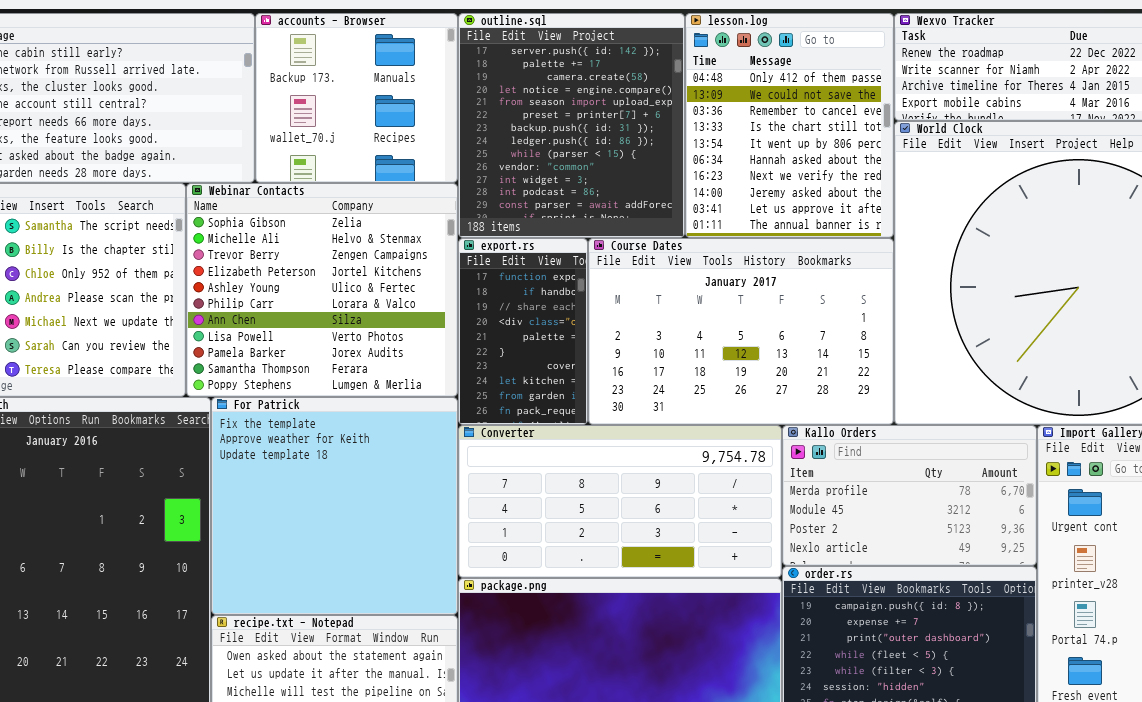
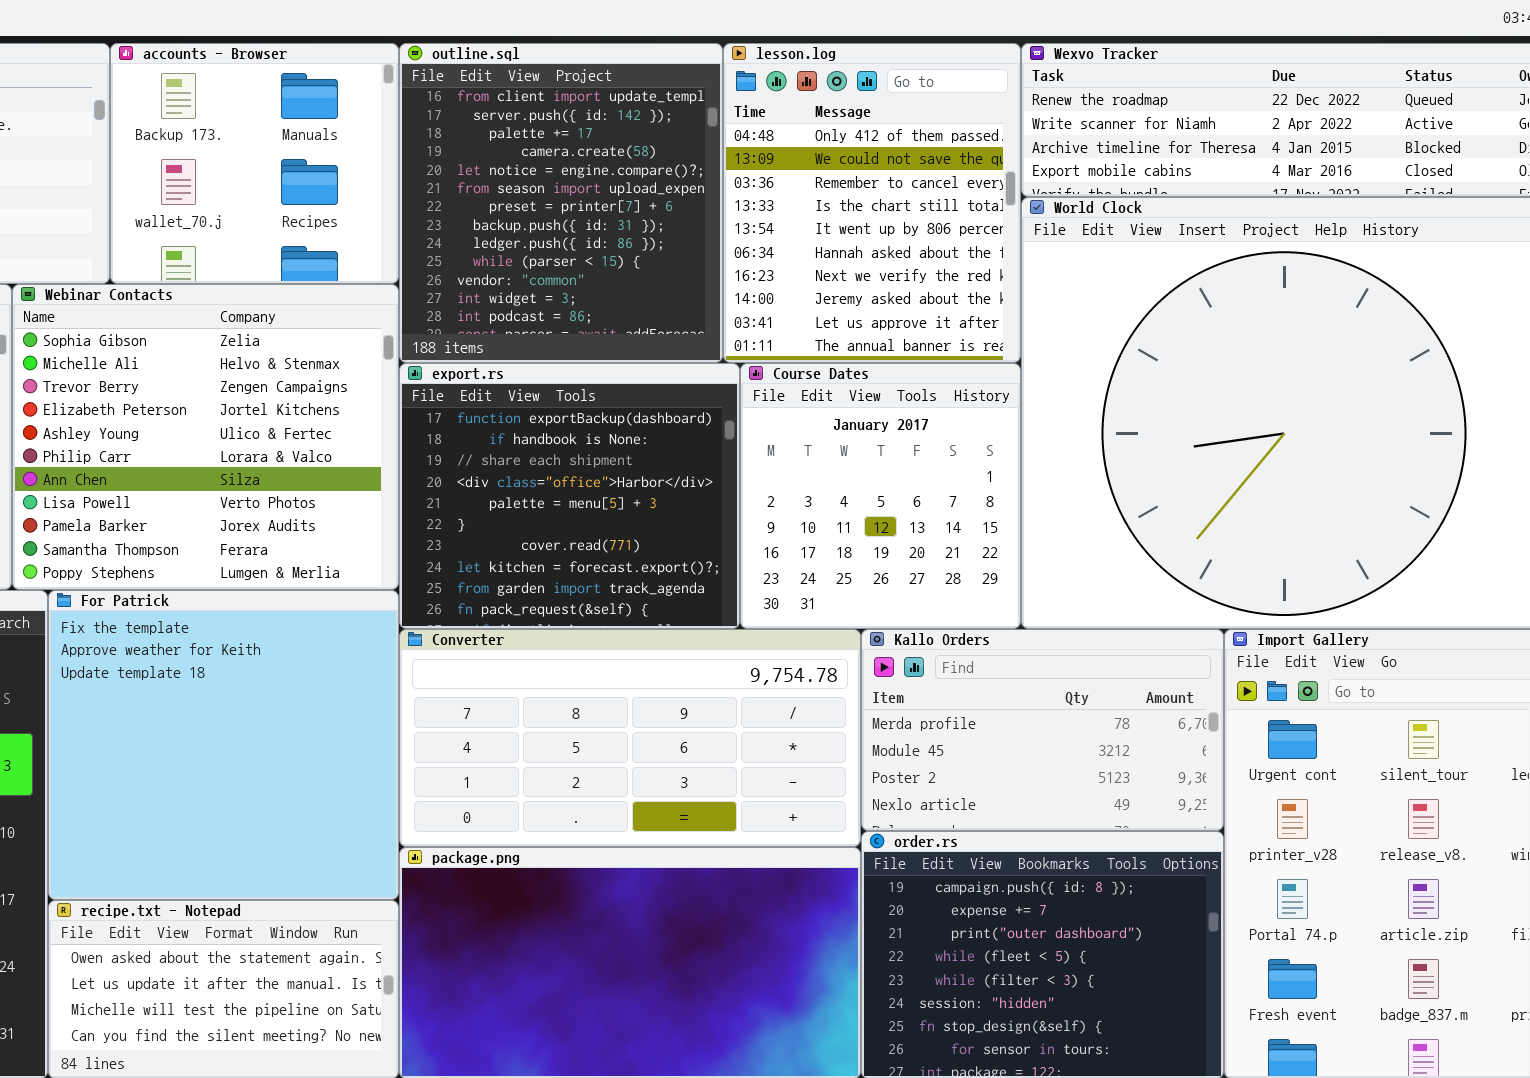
outline.sql: [458,13,685,238] -> [399,43,723,363], scrolled up 1 row
export.rs: [458,238,588,425] -> [399,363,740,629], resized
Course Dates: [588,238,894,425] -> [740,363,1021,629], resized

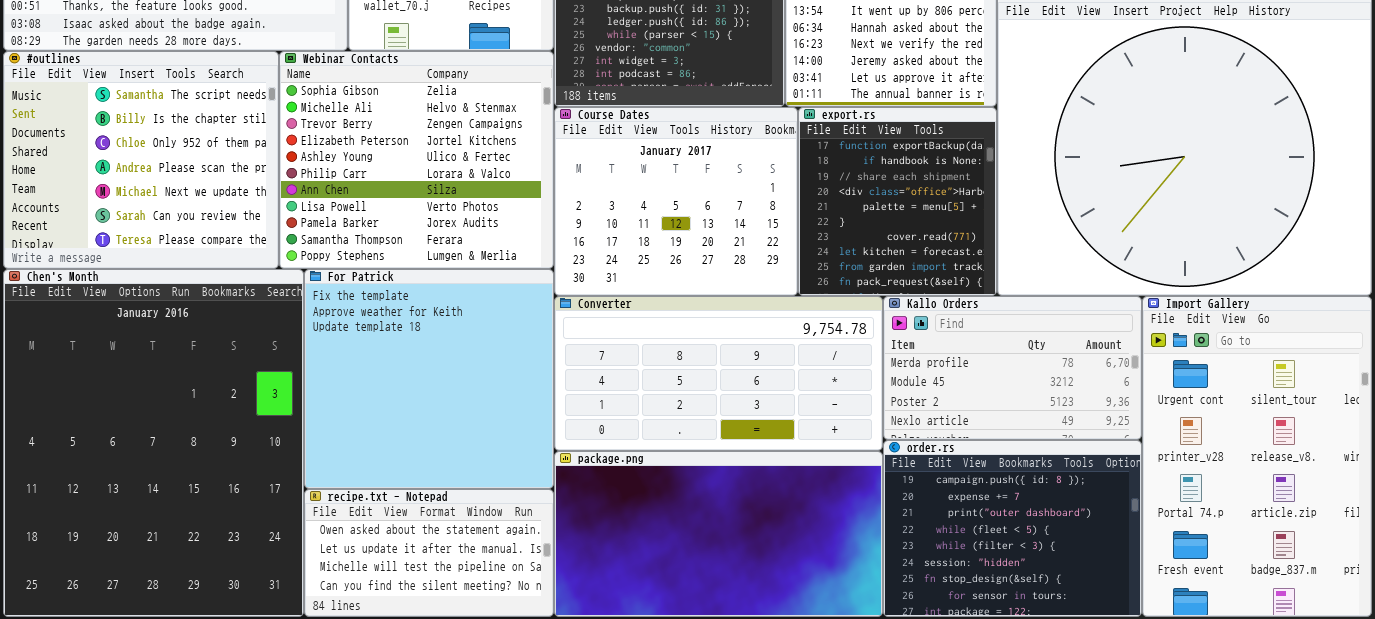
export.rs: [399,363,740,629] -> [798,107,997,296], moved, resized
Course Dates: [740,363,1021,629] -> [554,107,798,296], moved, resized

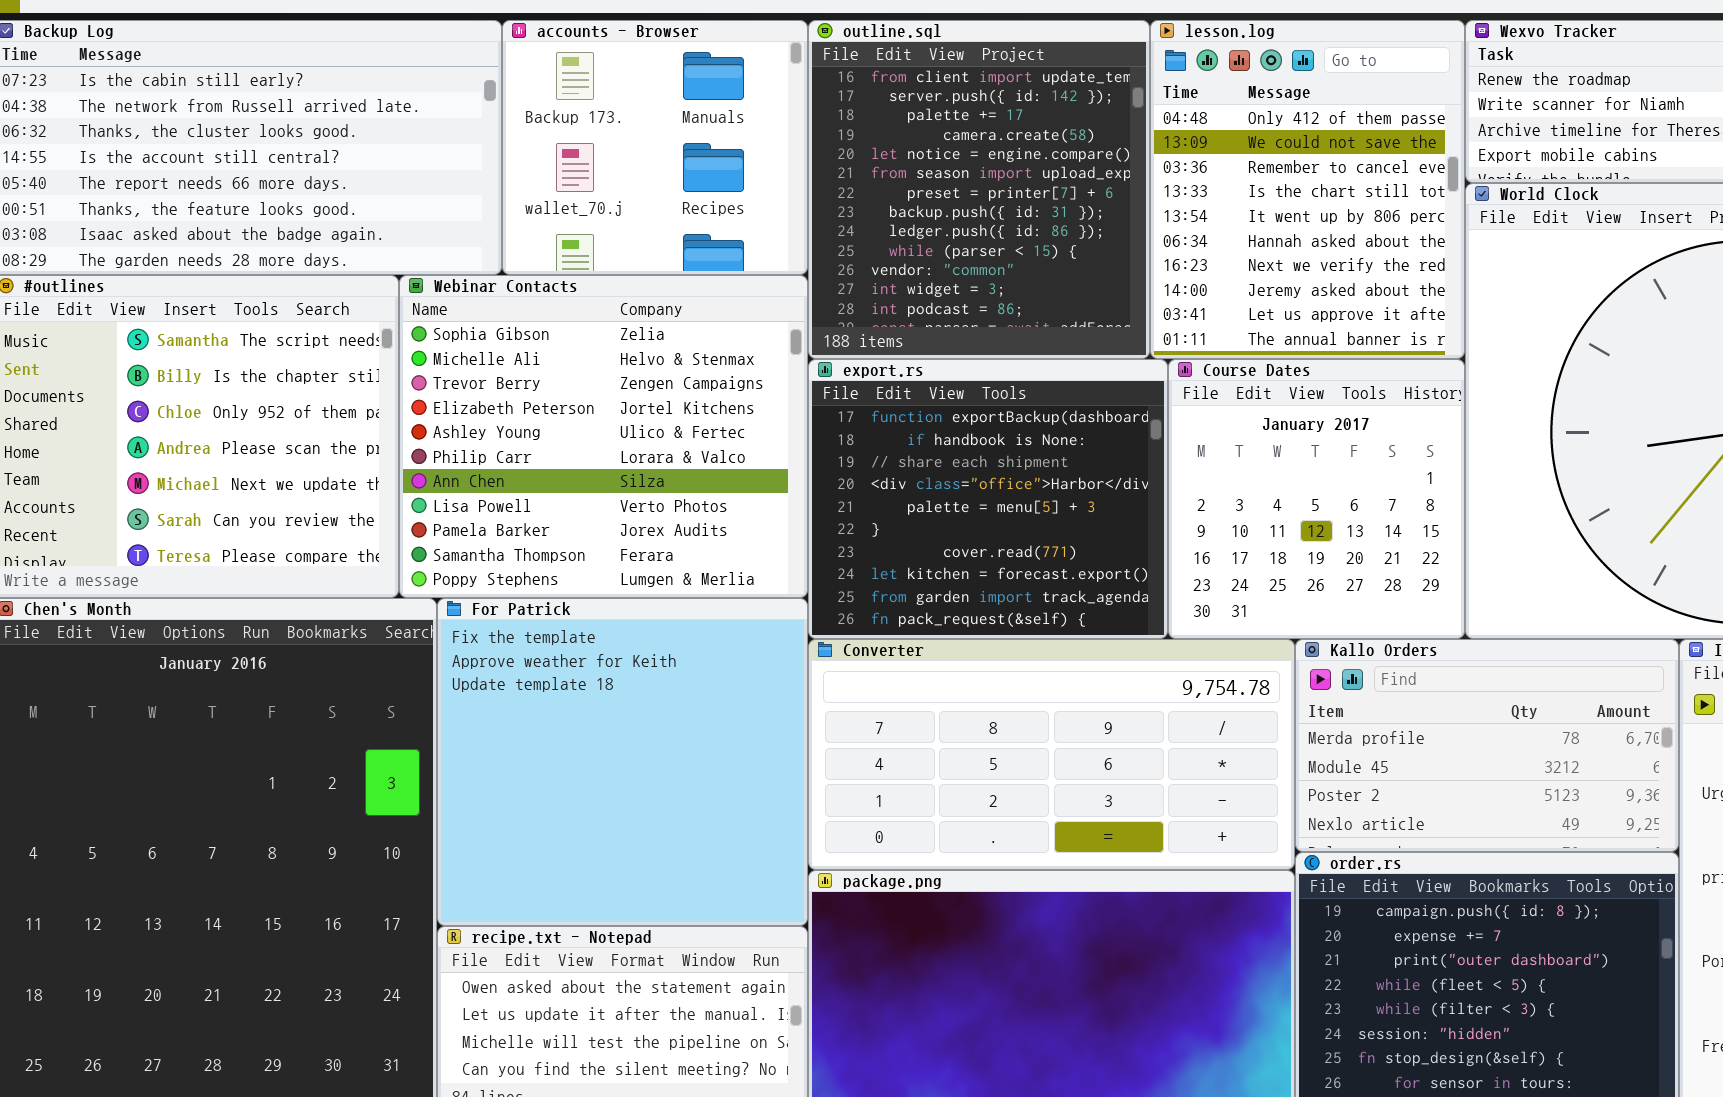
Course Dates: [554,107,798,296] -> [1168,359,1465,639], moved, resized
export.rs: [798,107,997,296] -> [808,359,1168,639], moved, resized

